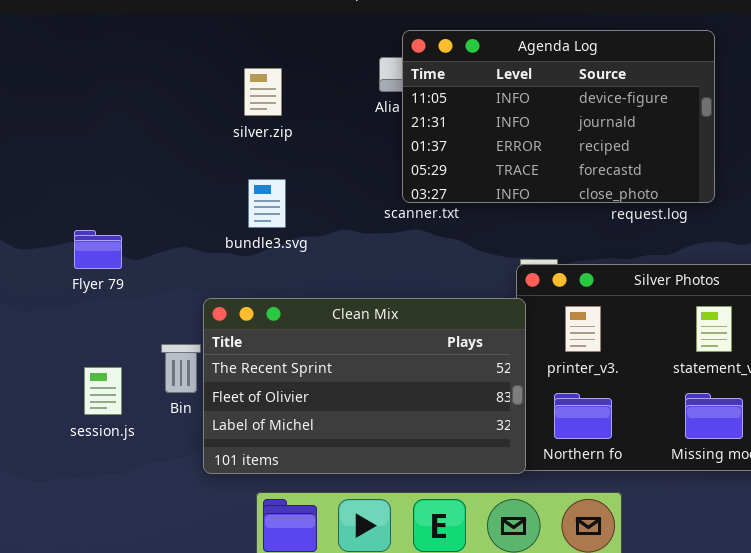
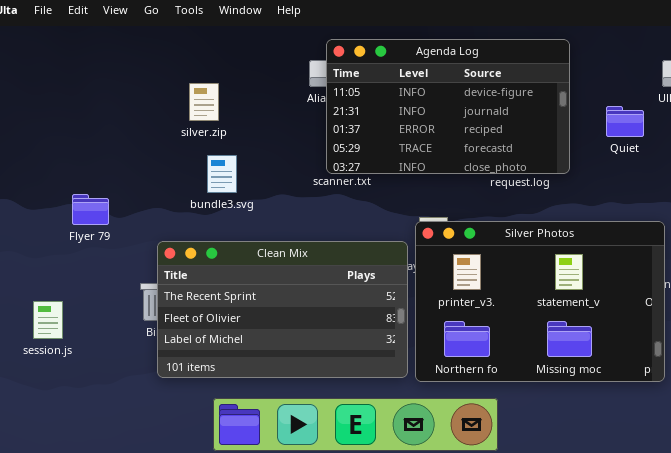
silver.zip: [244,68,282,116] -> [189,83,219,121], moved
Clean Mix: [203,298,526,474] -> [157,241,408,378], moved
session.js: [84,367,122,415] -> [33,301,63,339], moved

